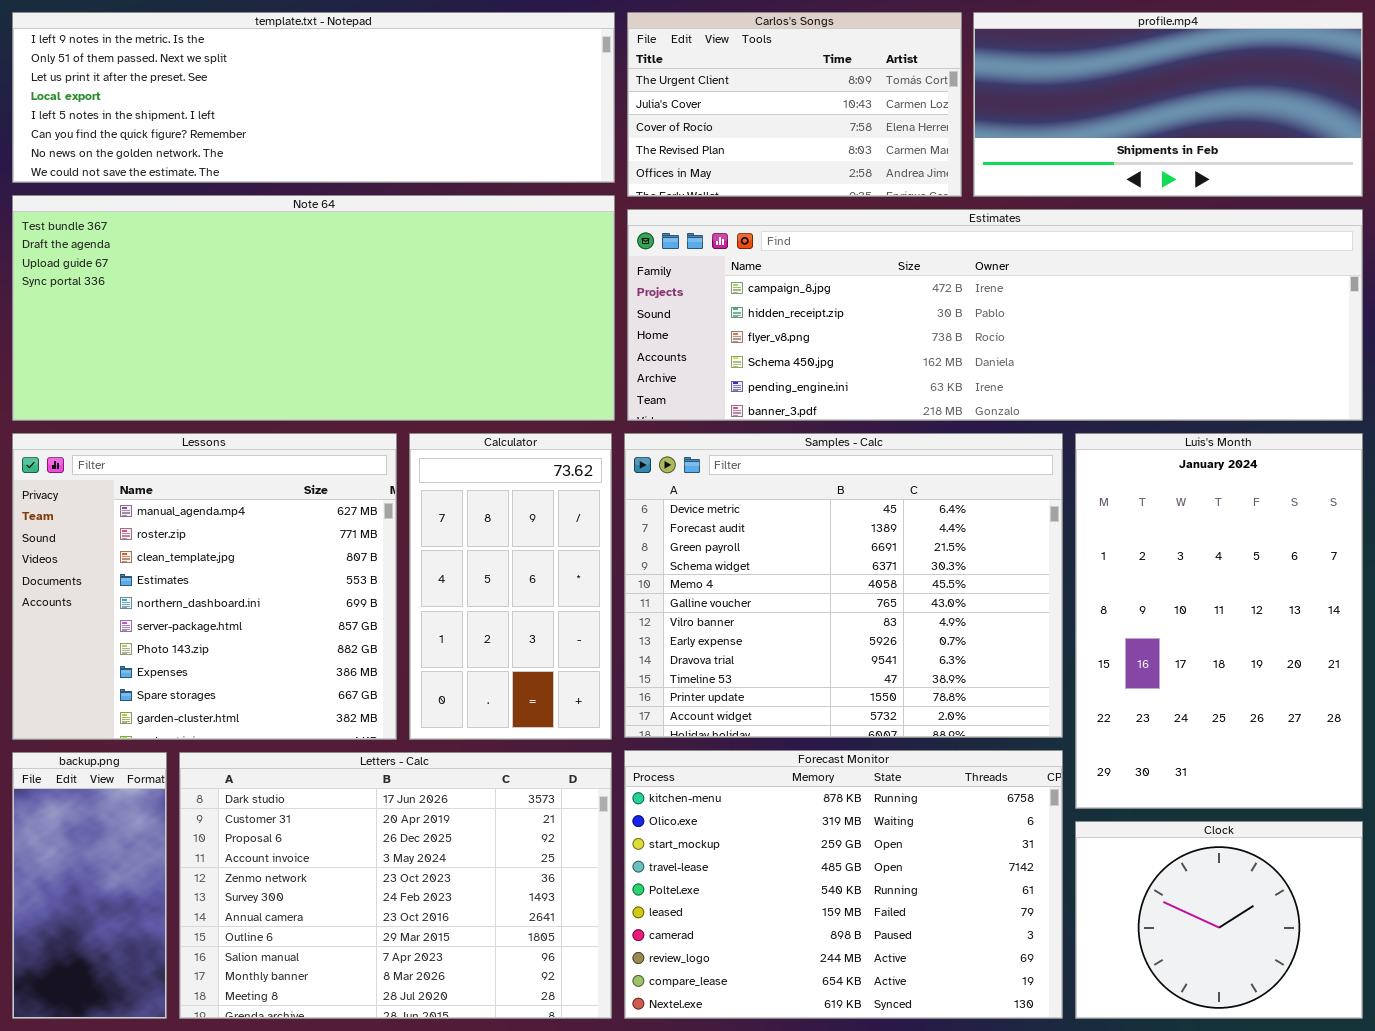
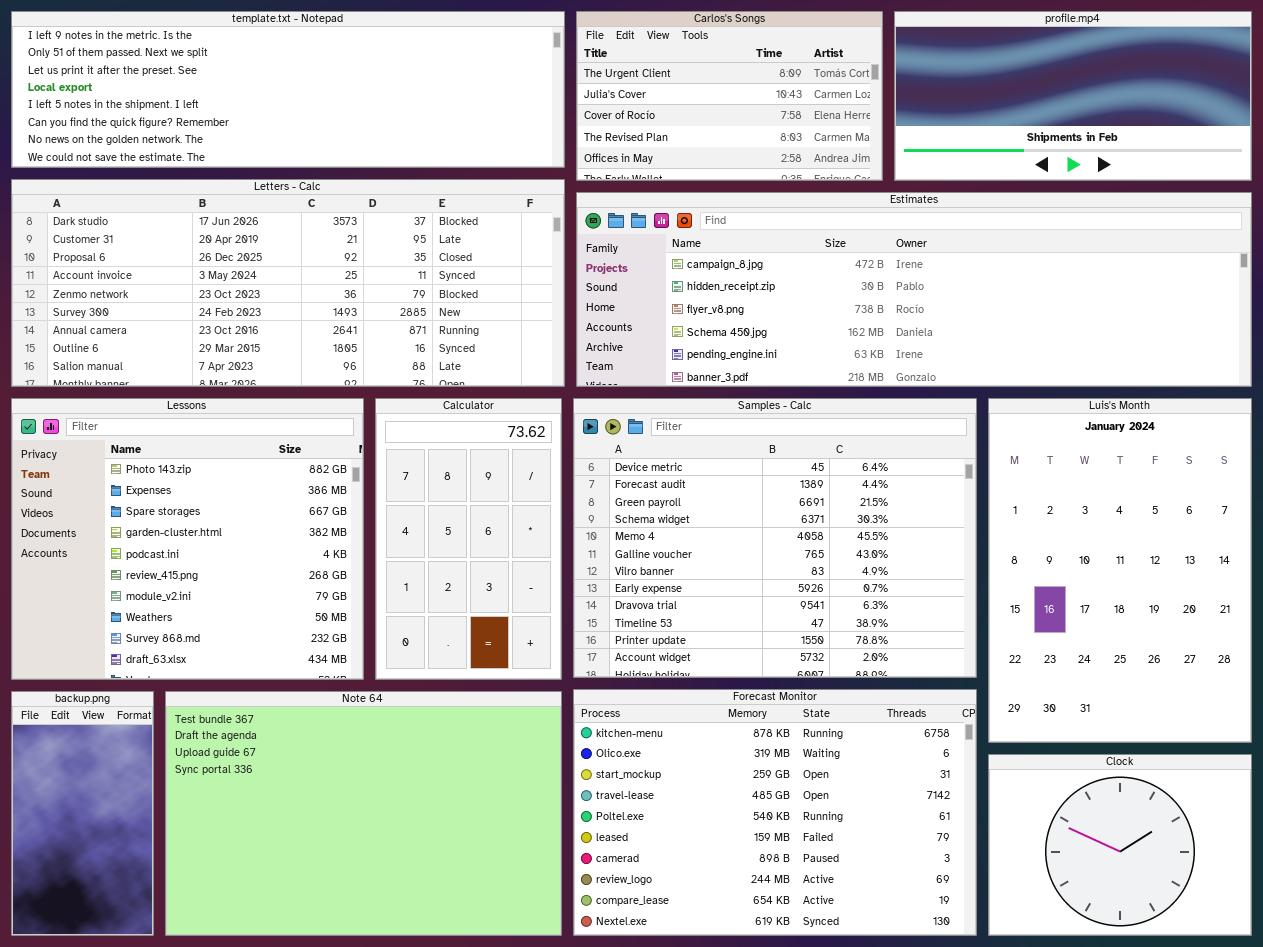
Note 64: [12,195,615,421] -> [165,691,562,936], moved, resized
Lessons: [12,433,397,740] -> [11,398,364,680], scrolled down 6 rows
Letters - Calc: [179,752,612,1019] -> [11,179,565,387], moved, resized

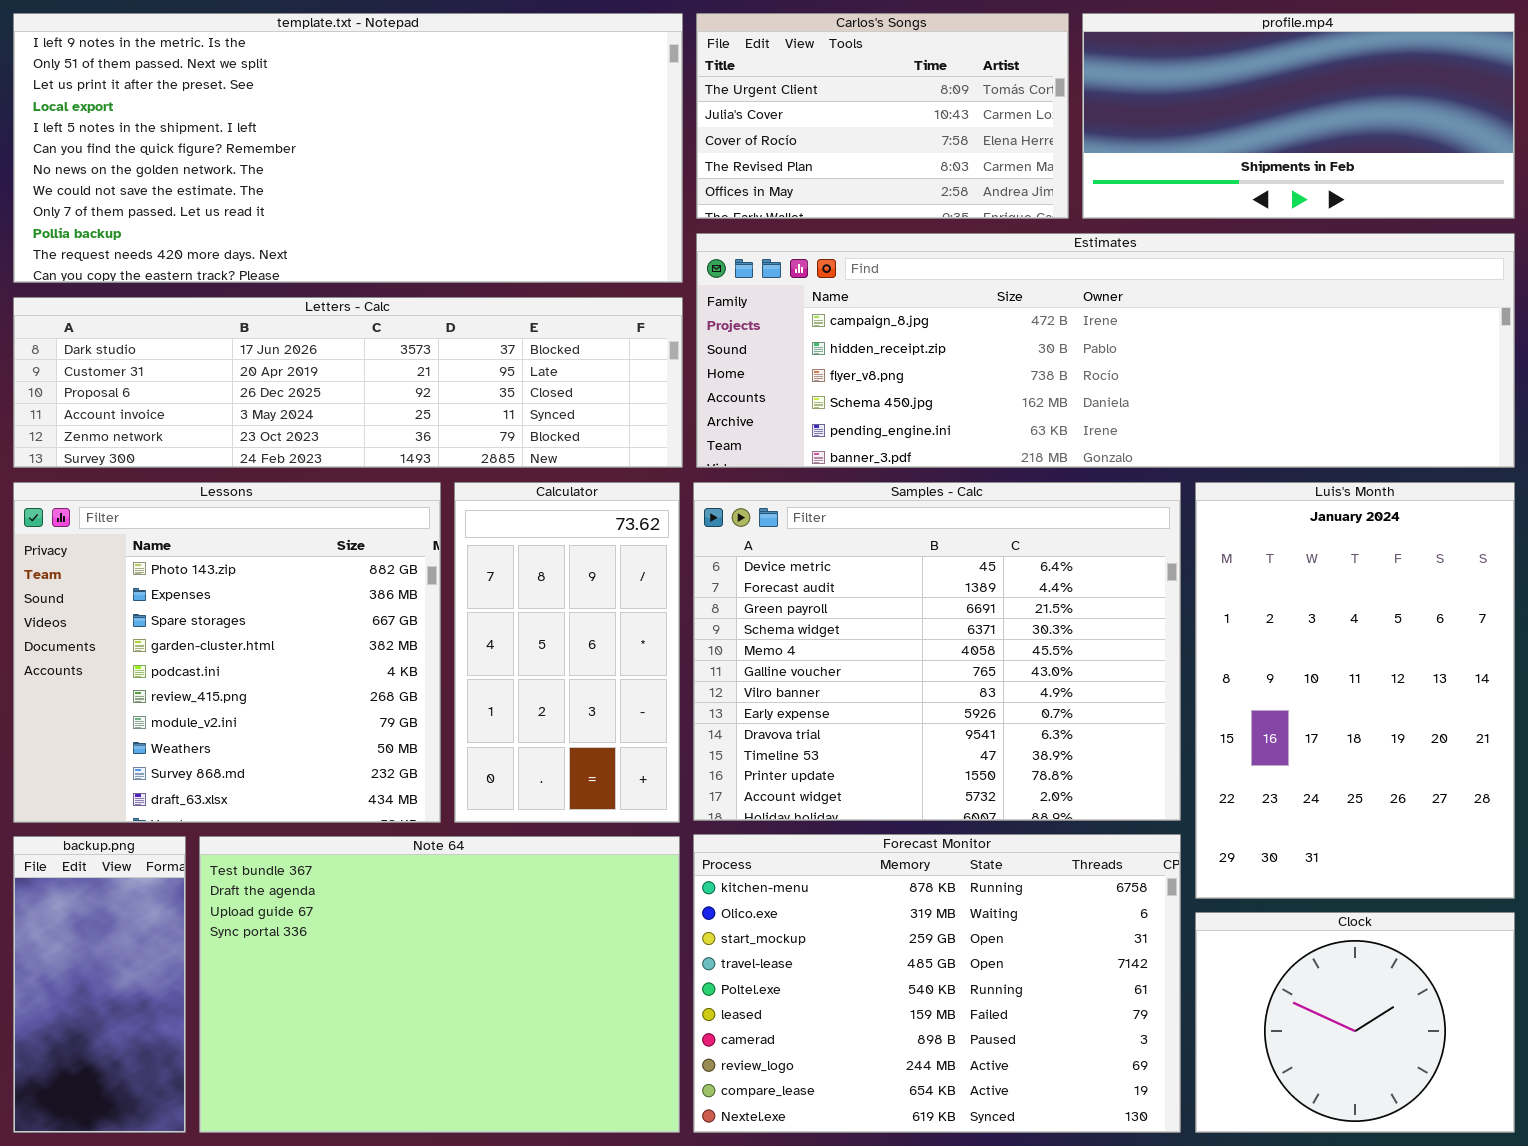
template.txt - Notepad: [11,11,565,168] -> [13,13,683,283], resized
Letters - Calc: [11,179,565,387] -> [13,297,683,468], resized

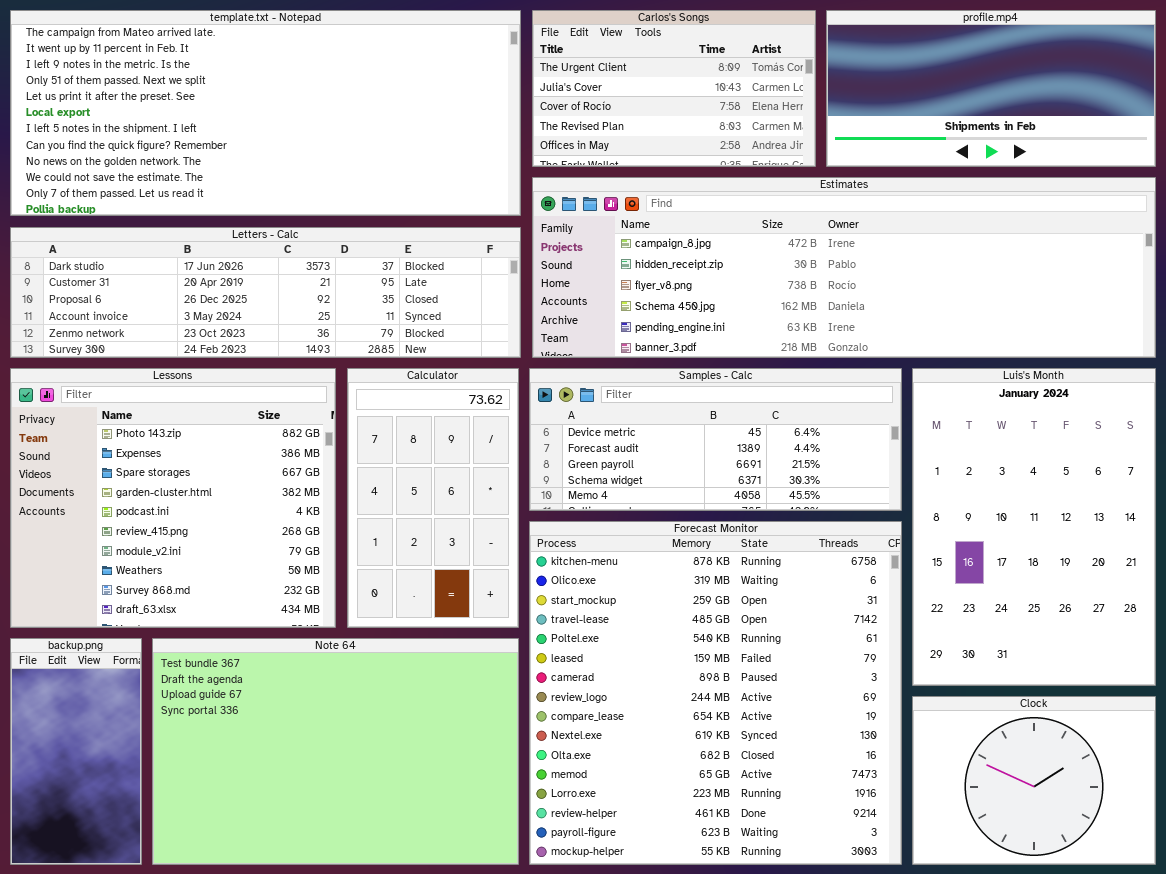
template.txt - Notepad: [13,13,683,283] -> [10,10,521,216], scrolled up 2 rows
Samples - Calc: [693,482,1181,821] -> [529,368,902,511], resized
Forecast Monitor: [693,834,1181,1133] -> [529,521,902,865], resized

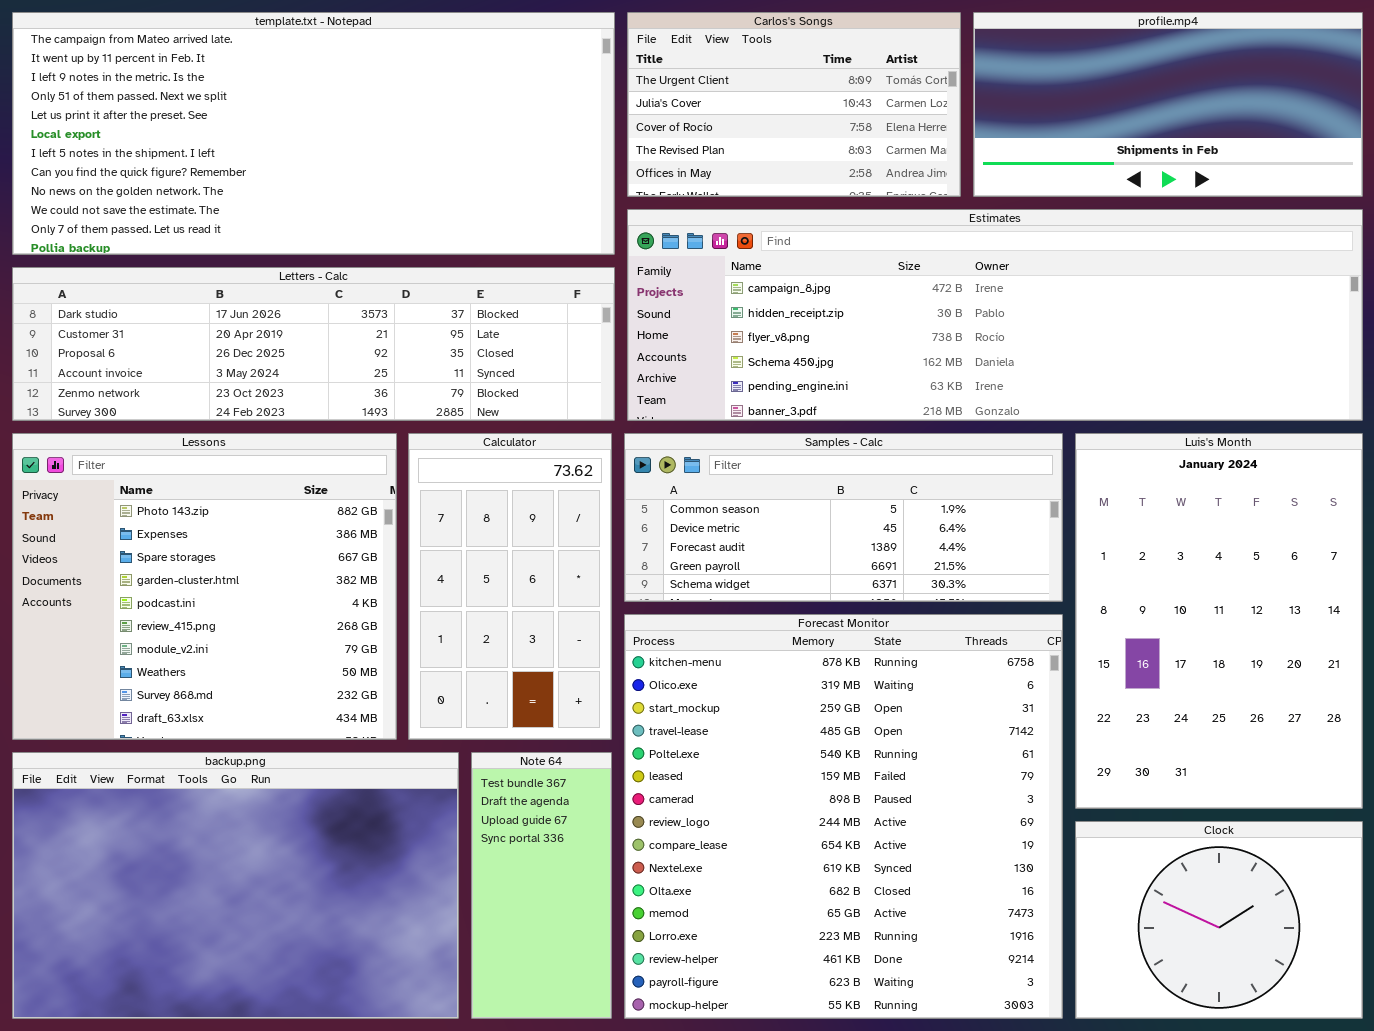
Samples - Calc: [529,368,902,511] -> [624,433,1063,602], scrolled up 1 row
backup.png: [10,638,142,865] -> [12,752,459,1019], resized
Note 64: [152,638,519,865] -> [471,752,612,1019], resized

